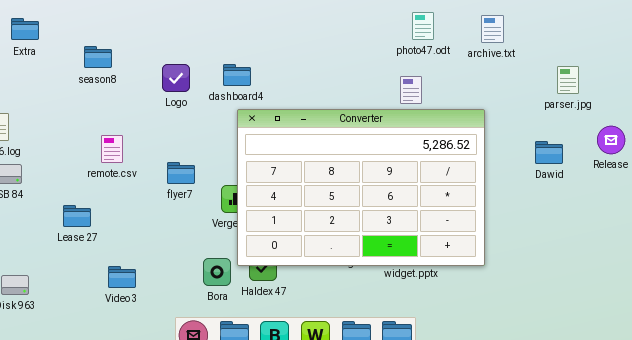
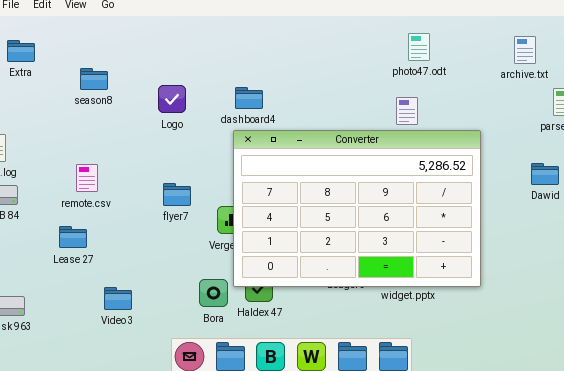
archive.txt: [481,15,504,43] -> [514,36,536,64], moved
dashboard4: [223,64,251,86] -> [235,87,263,109], moved
remote.csv: [101,135,123,163] -> [76,164,98,192], moved

